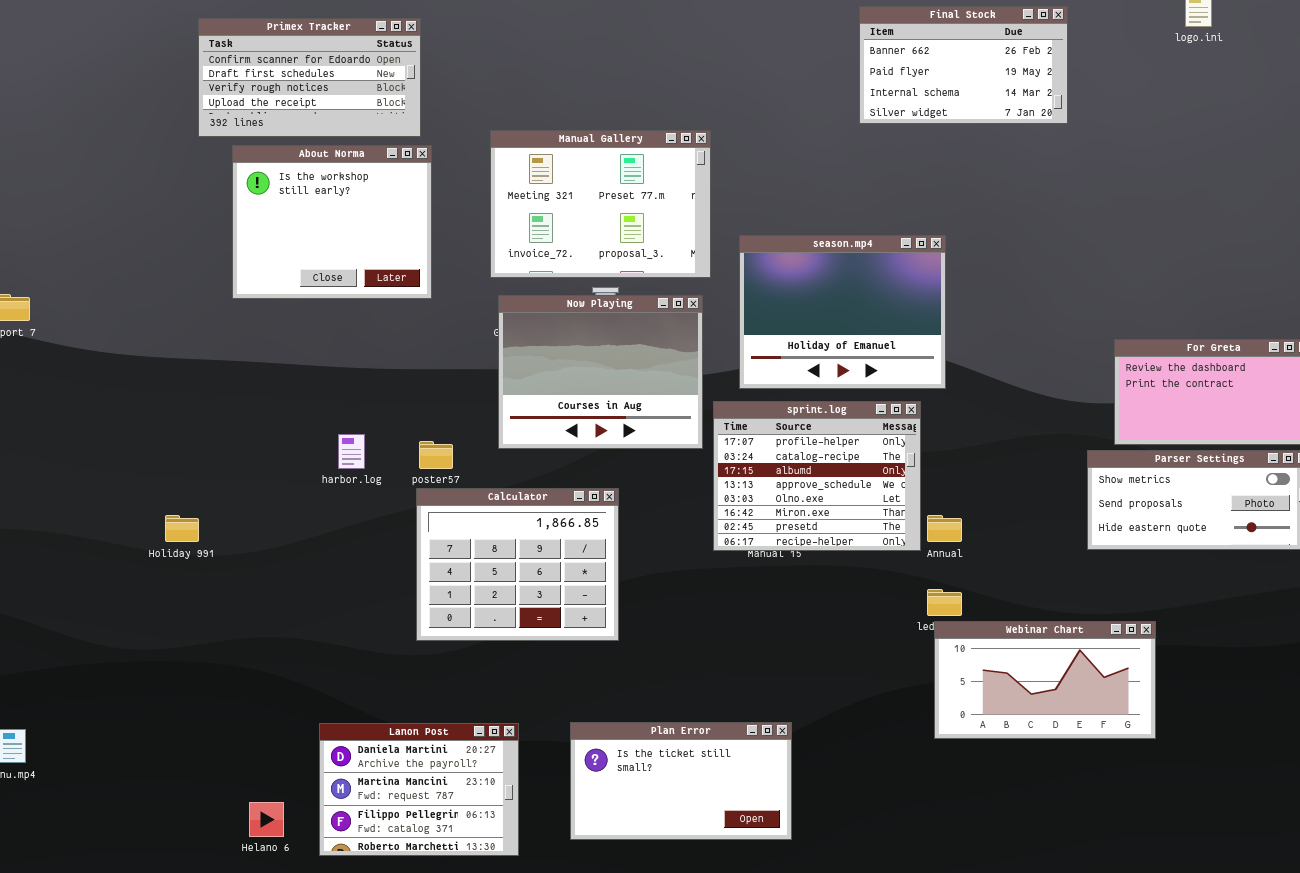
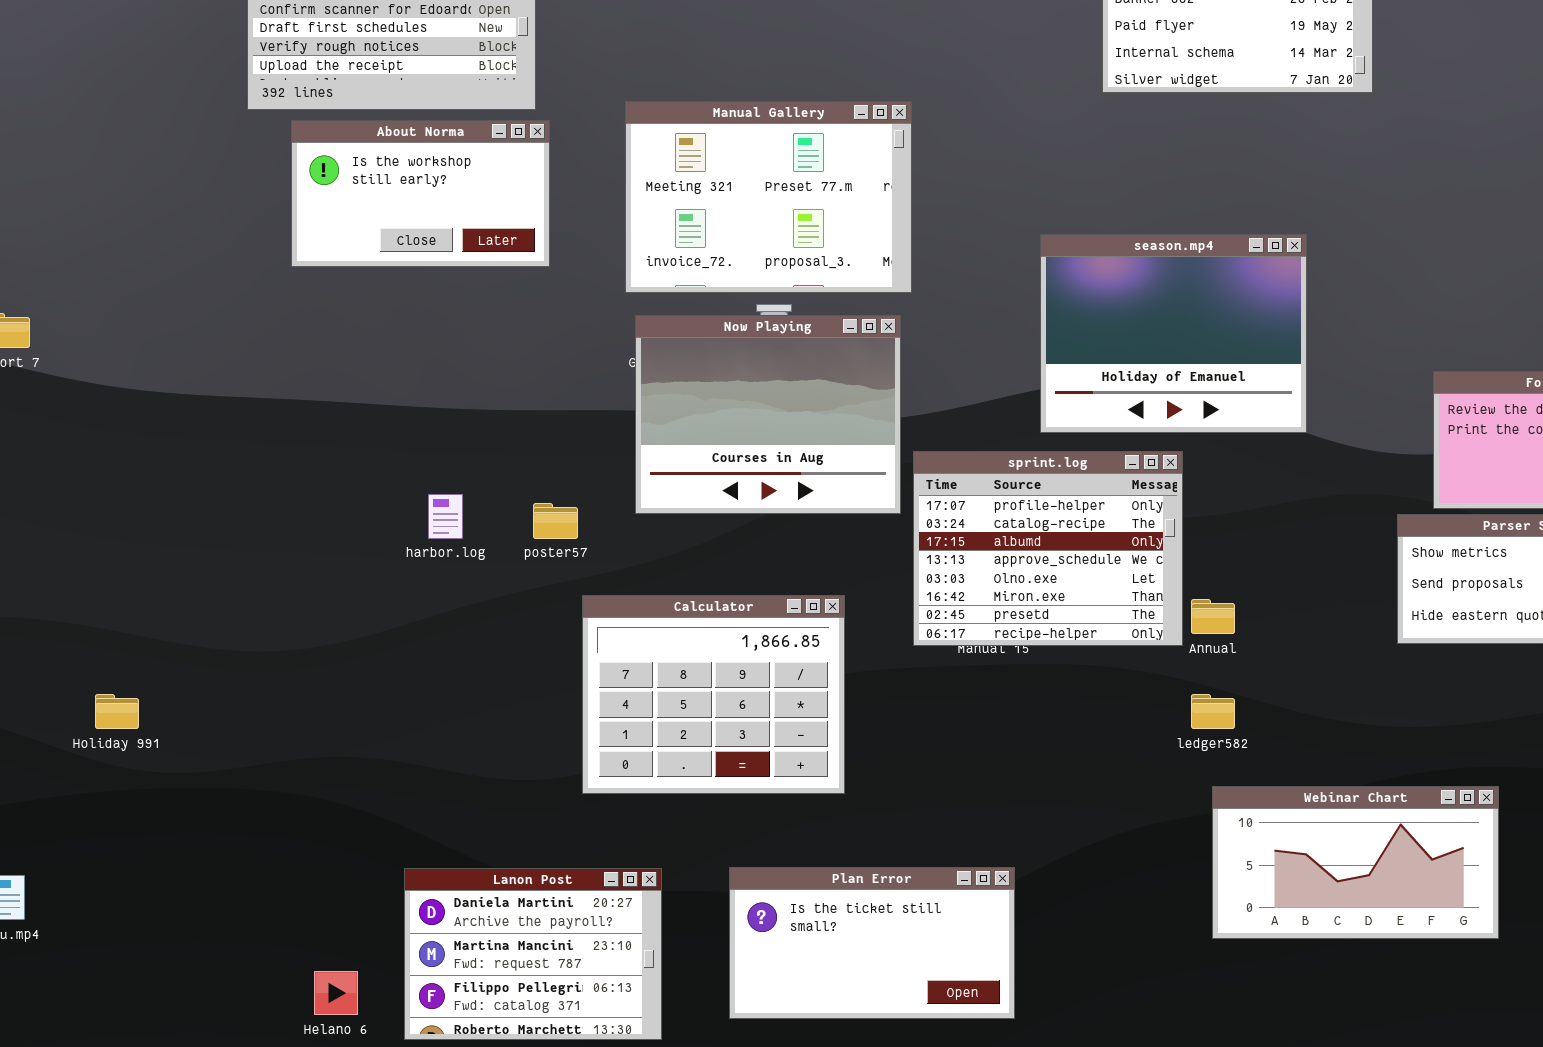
About Norma: [232,145,432,299] -> [291,120,550,267], resized
season.mp4: [739,235,946,389] -> [1040,234,1307,433], moved
Calculator: [416,488,619,641] -> [582,595,845,794], moved
Holiday 991: [165,515,199,542] -> [95,694,139,729], moved
Webinar Chart: [934,621,1156,739] -> [1212,786,1499,939], moved

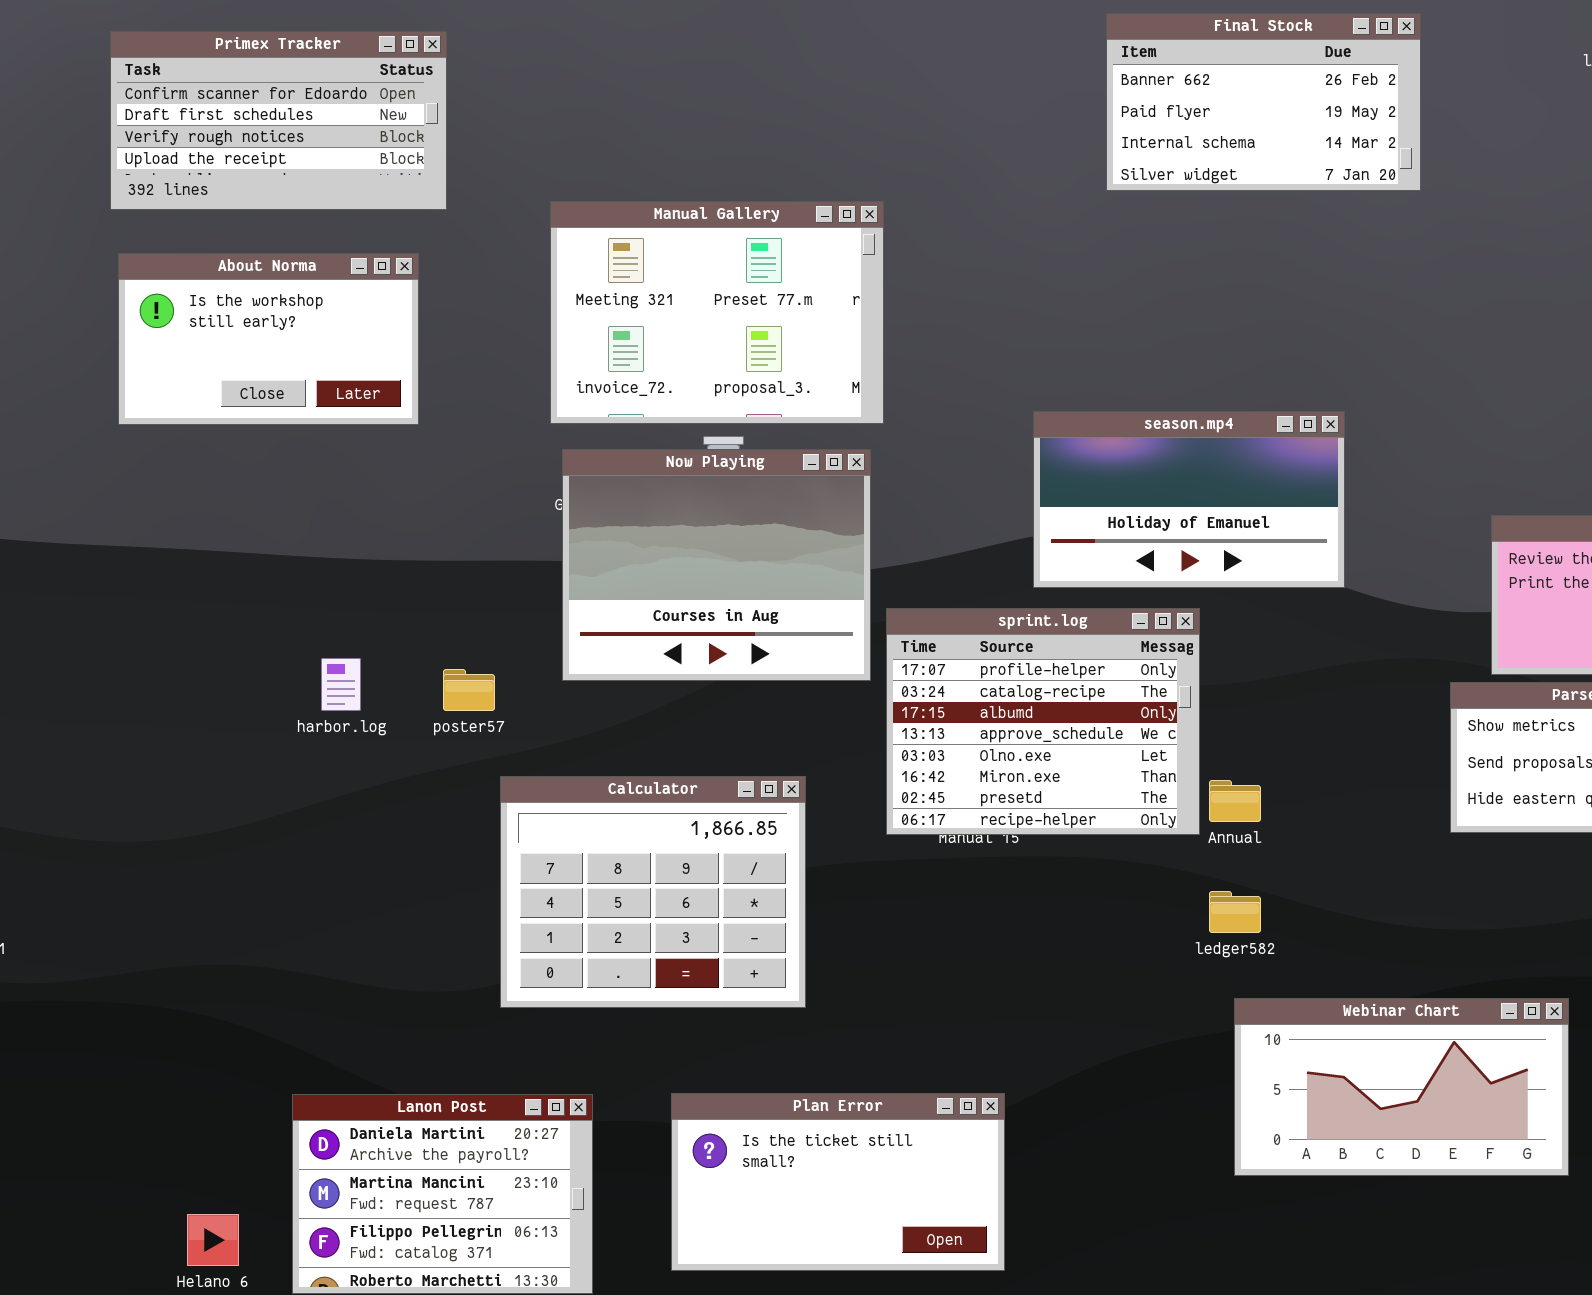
About Norma: [291,120,550,267] -> [118,253,419,425], moved
season.mp4: [1040,234,1307,433] -> [1033,411,1345,588], resized

